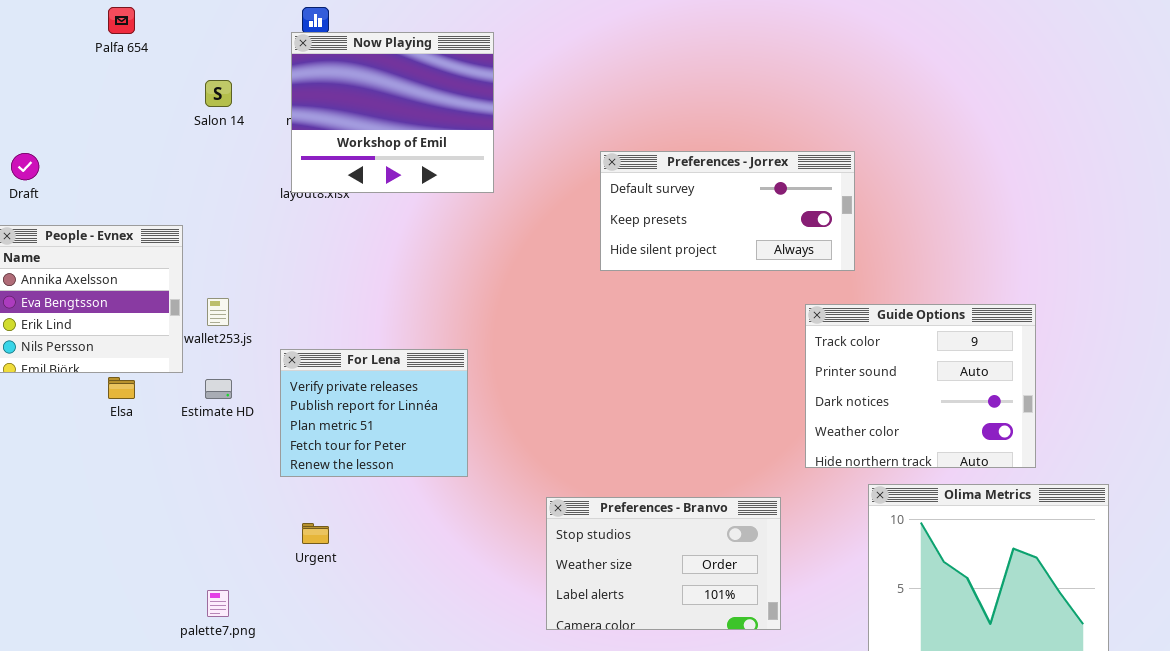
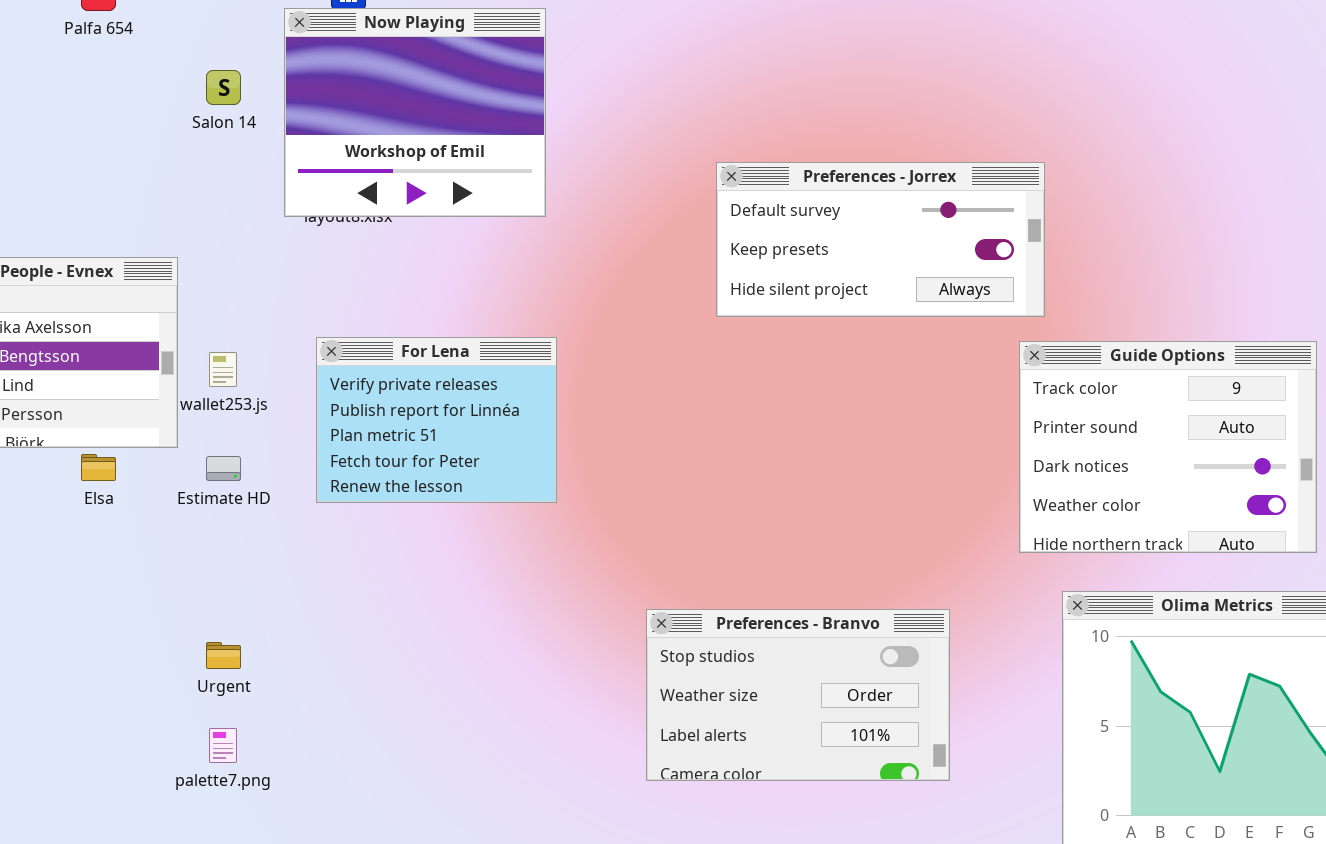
Now Playing: [291,32,494,193] -> [284,8,546,217], moved
Guide Options: [805,304,1036,468] -> [1019,341,1317,553], moved
For Lena: [280,349,468,477] -> [316,337,557,503], moved
Urgent: [302,523,329,544] -> [206,642,241,669], moved

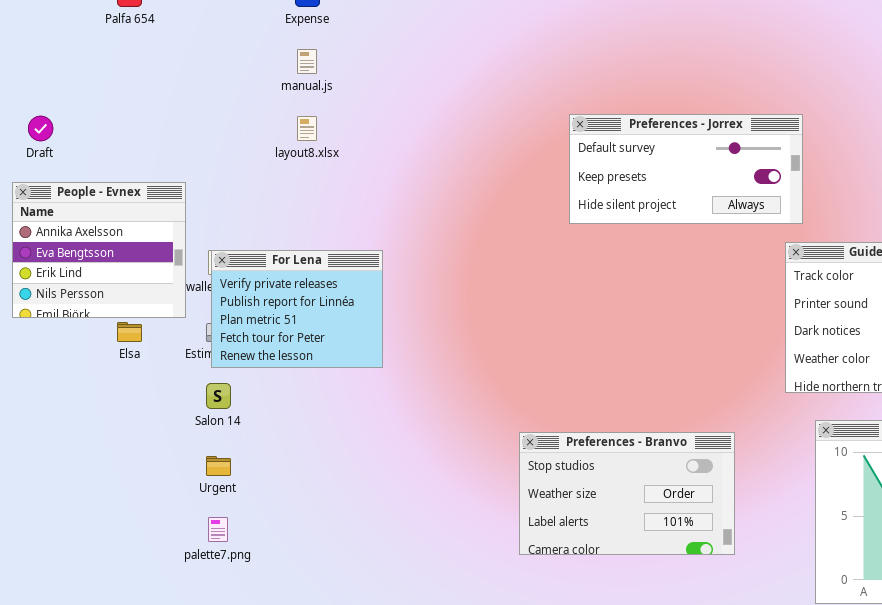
Now Playing: [284,8,546,217] -> none, closed
Salon 14: [206,70,241,105] -> [206,383,231,409], moved
For Lena: [316,337,557,503] -> [211,250,383,368], moved

